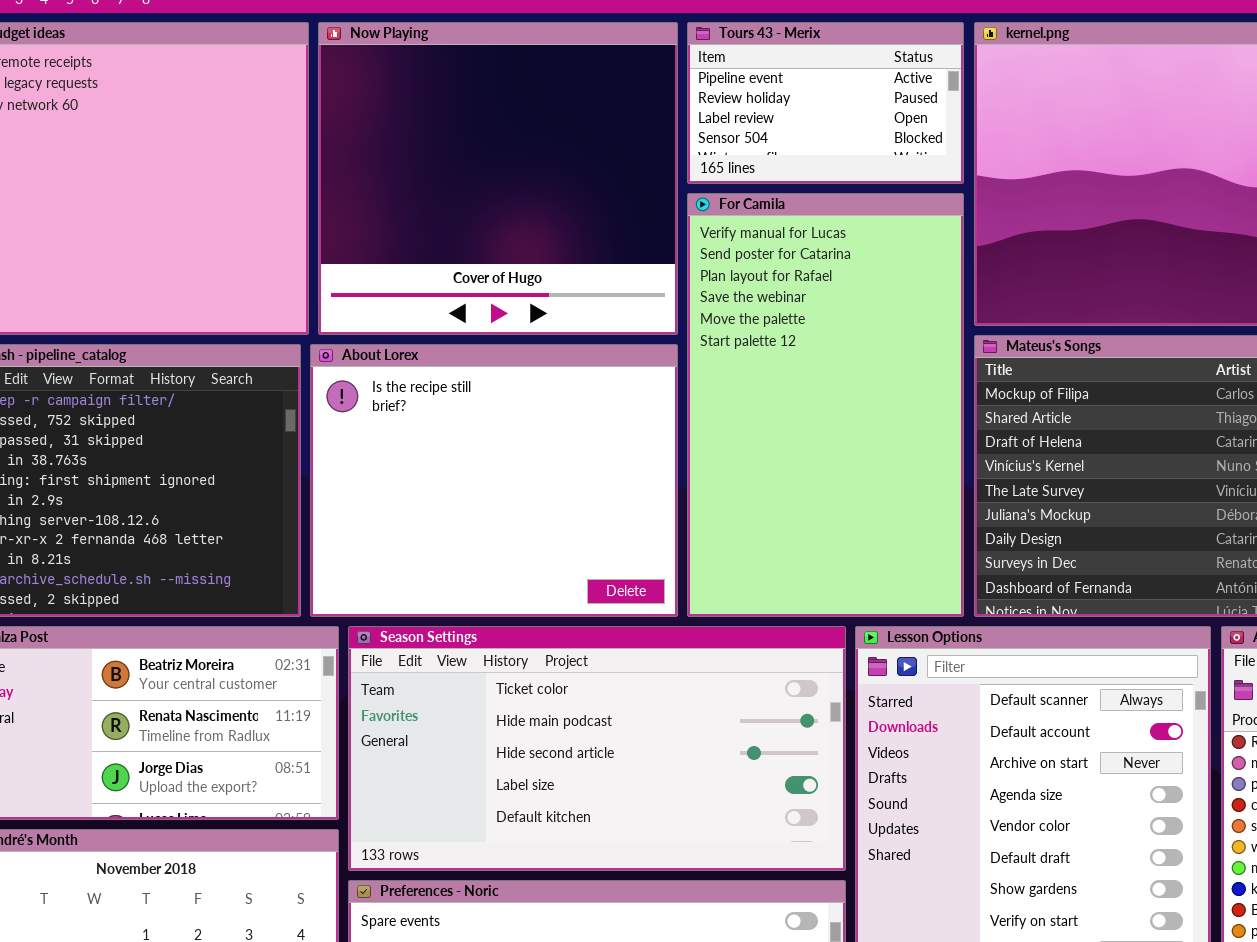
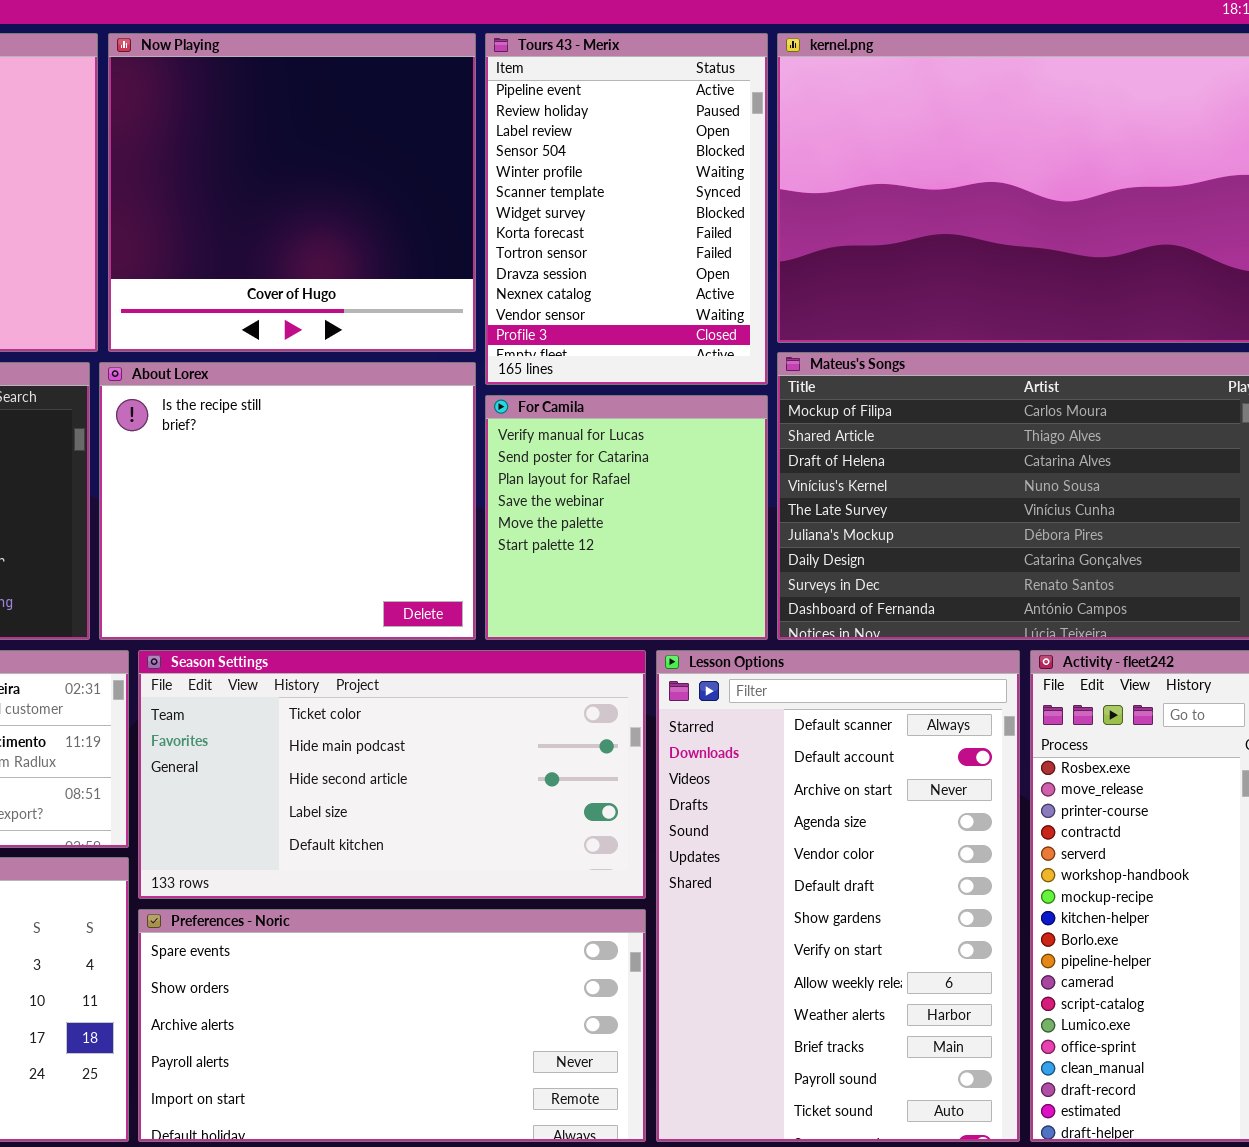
Tours 43 - Merix: [687,22,964,184] -> [485,33,768,385], resized
For Camila: [687,193,964,617] -> [485,395,768,640], resized

